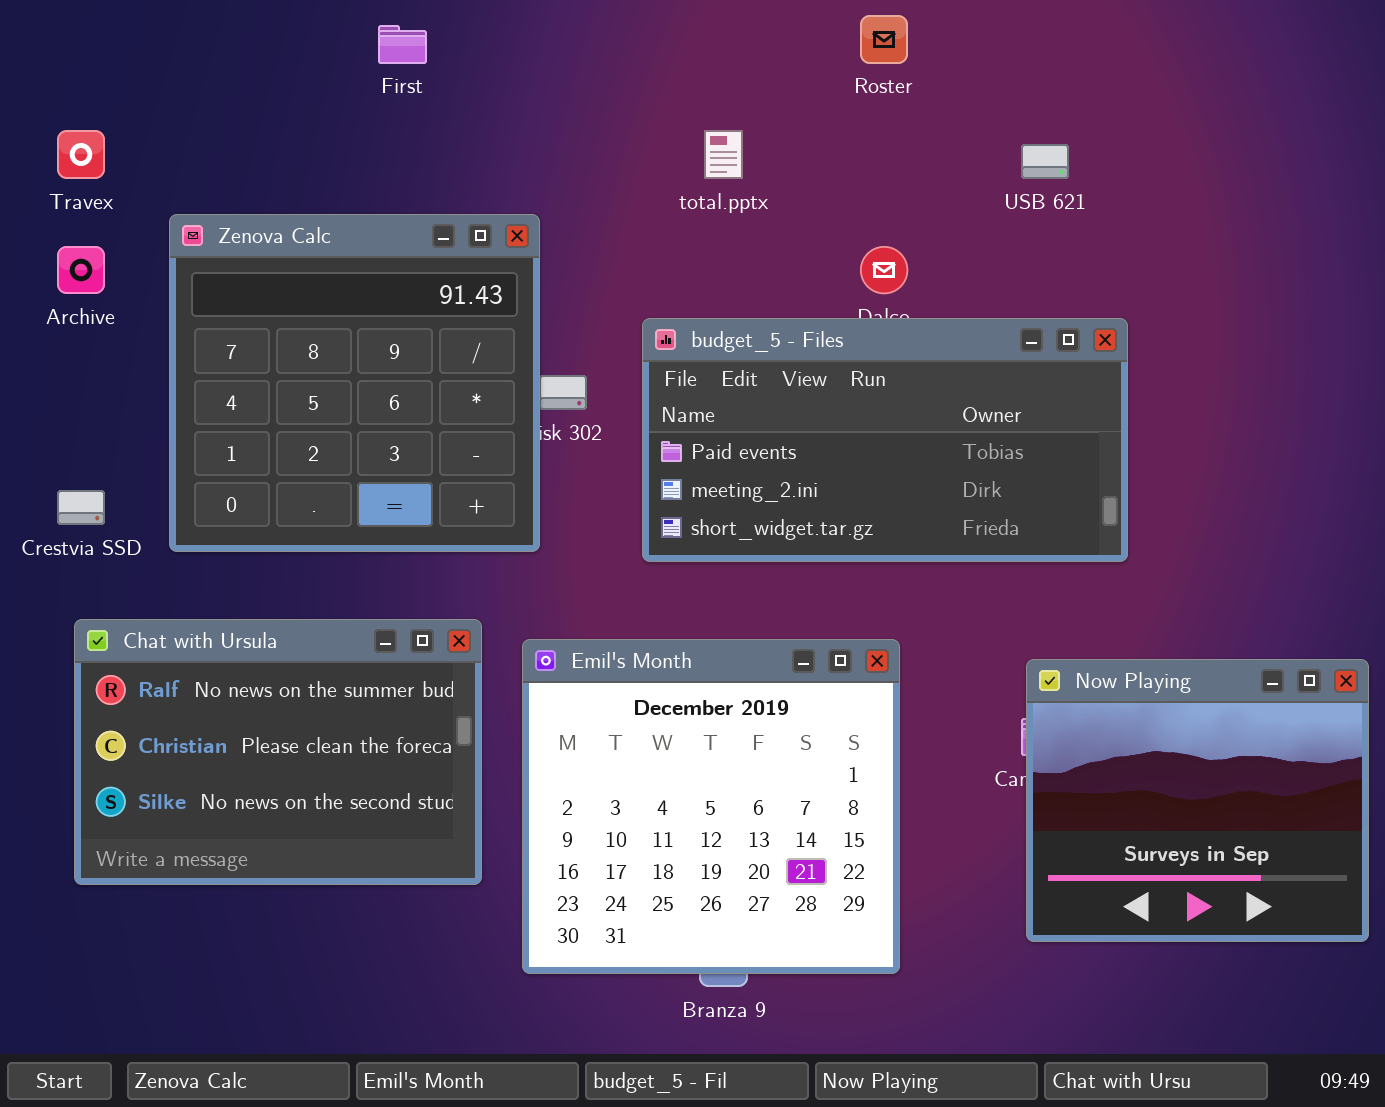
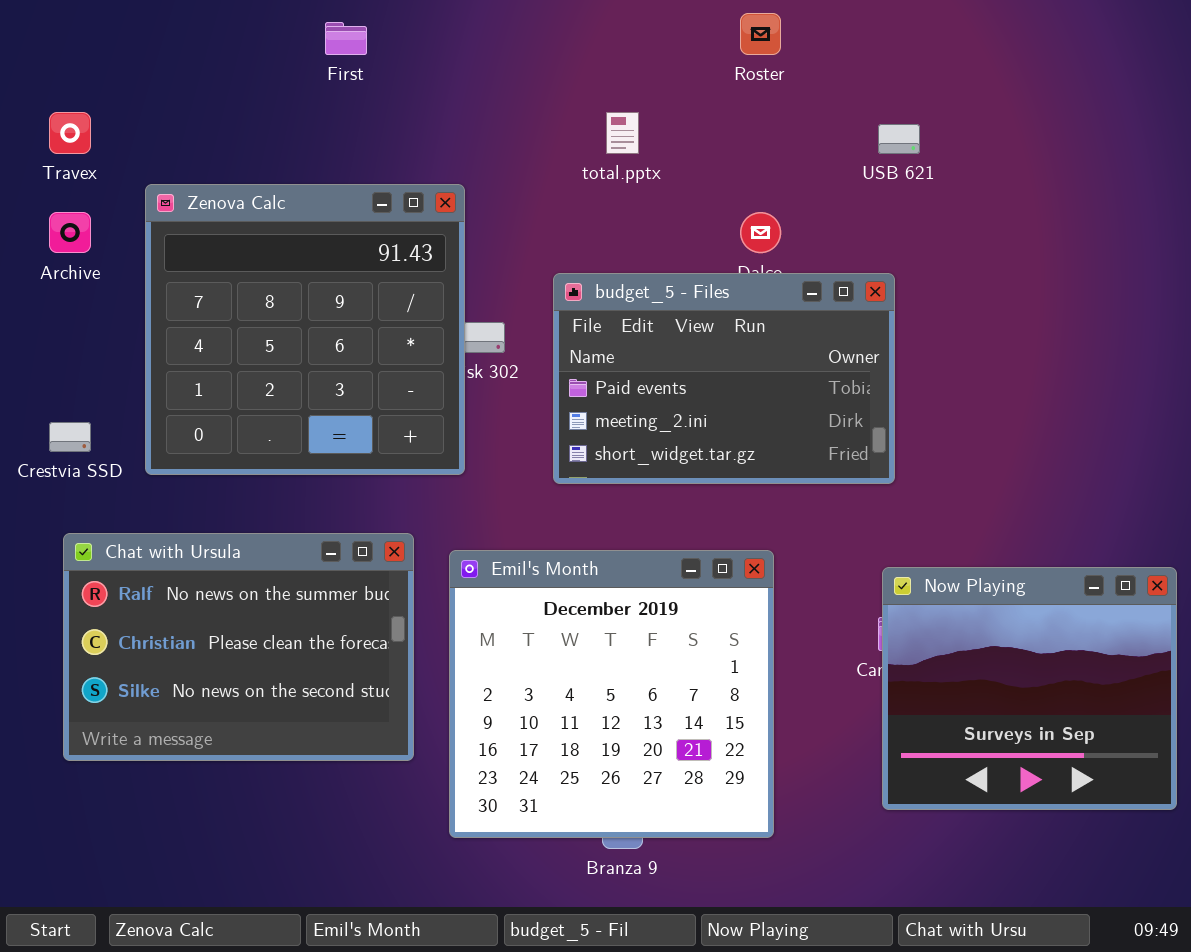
budget_5 - Files: [642,318,1128,562] -> [553,273,895,484], resized

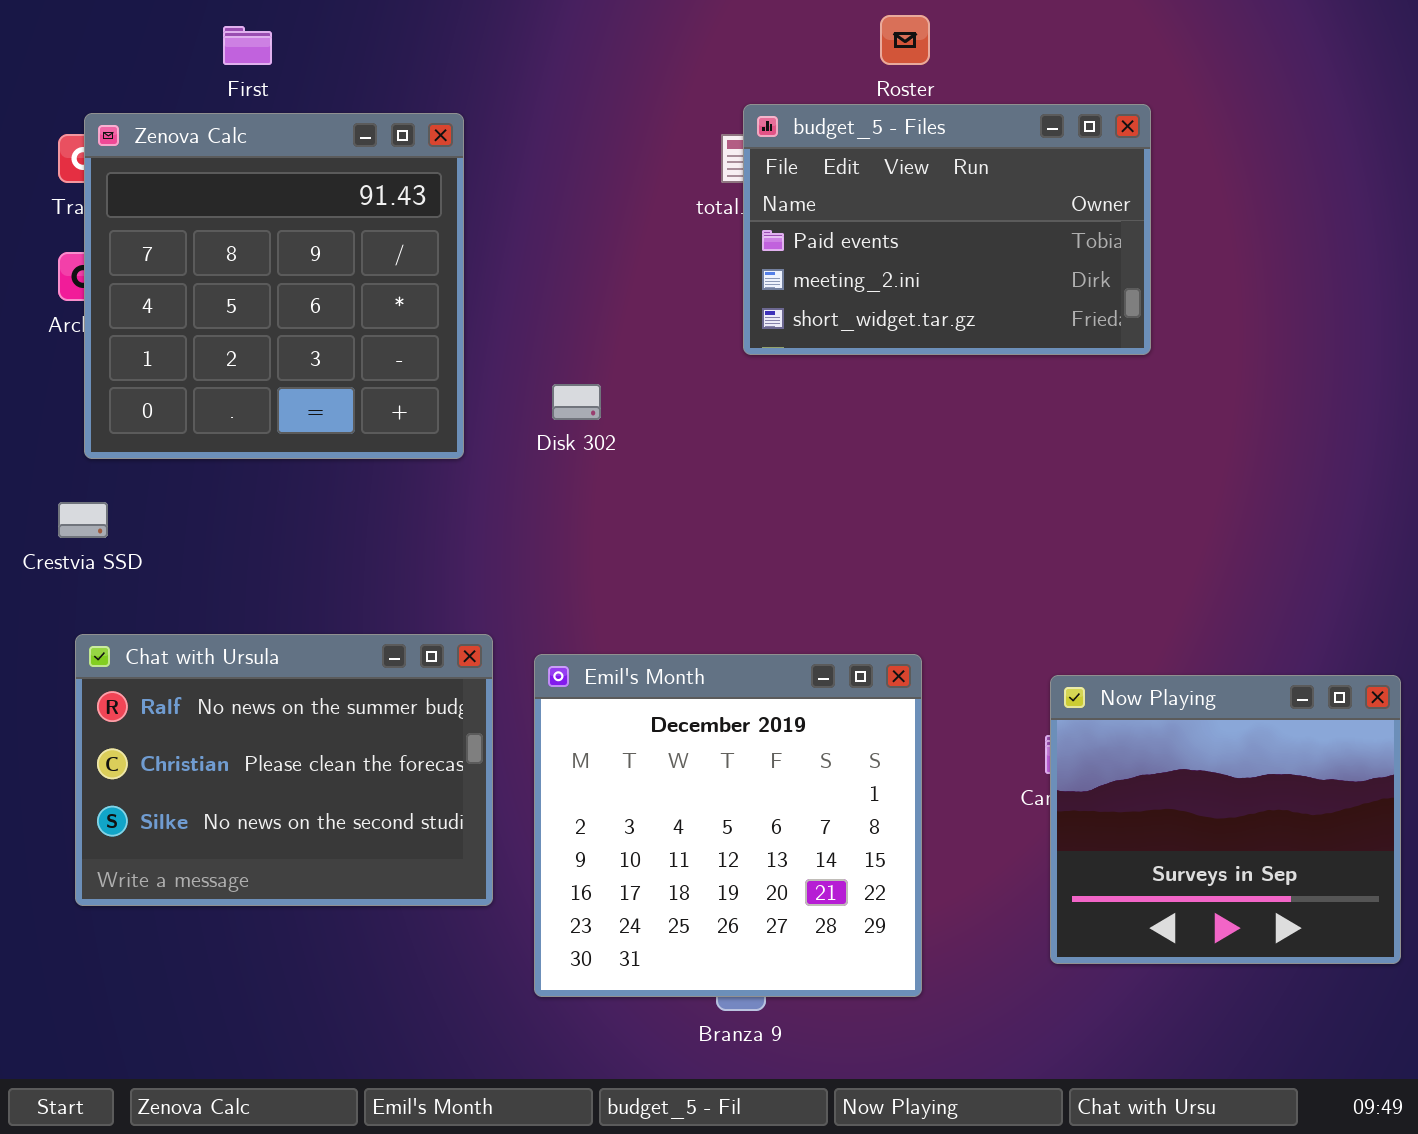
First: [325,22,367,55] -> [223,26,272,65], moved
Zenova Calc: [145,184,465,475] -> [84,113,464,459], moved
budget_5 - Files: [553,273,895,484] -> [743,104,1151,355], moved

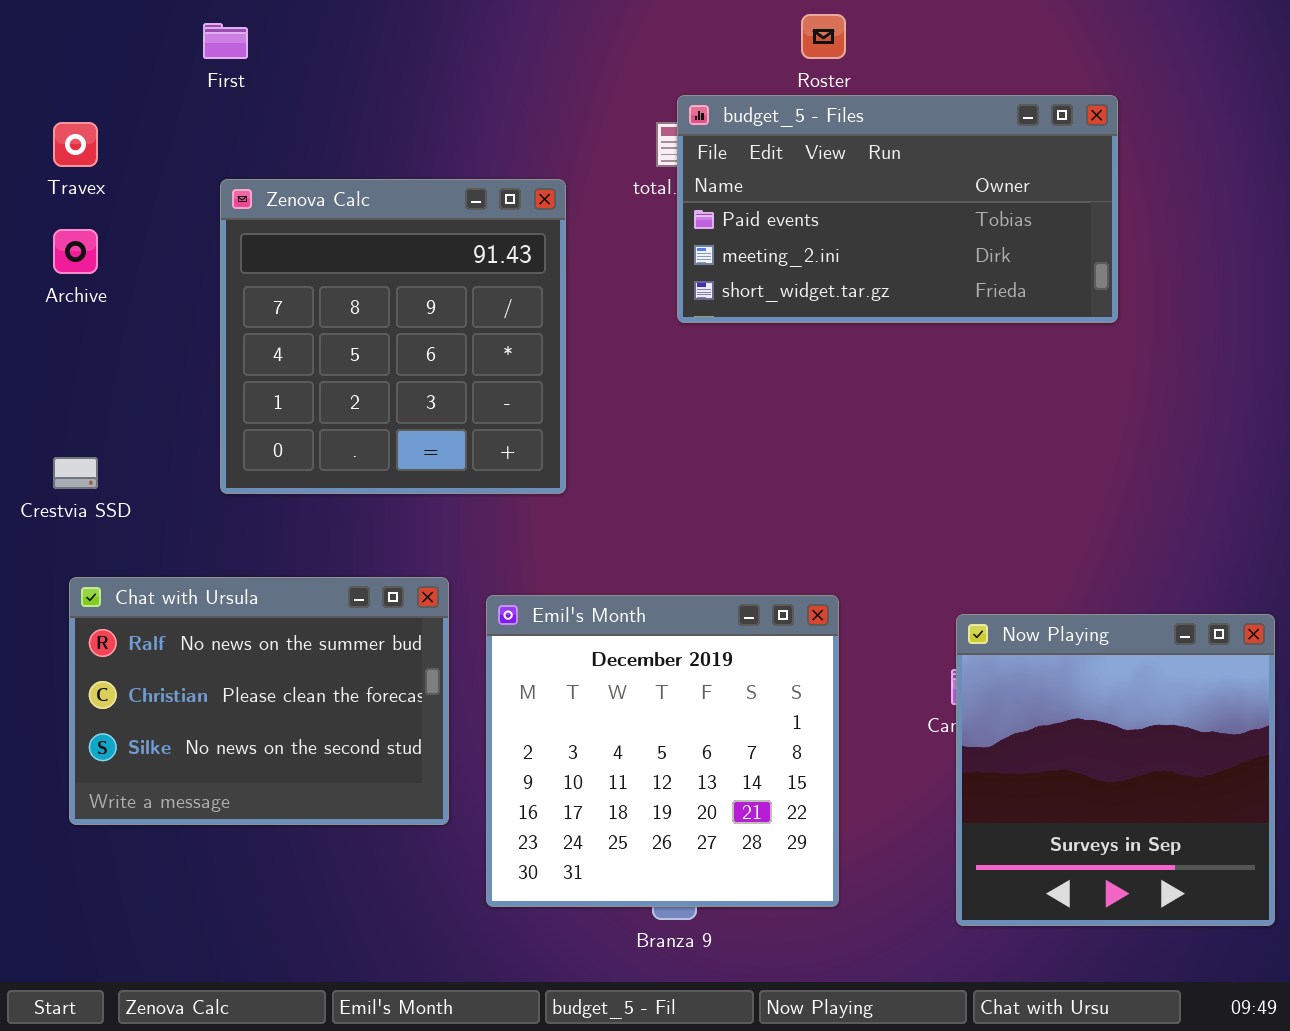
budget_5 - Files: [743,104,1151,355] -> [677,95,1118,323], resized
Zenova Calc: [84,113,464,459] -> [220,179,566,494], moved
Now Playing: [1050,675,1401,964] -> [956,614,1275,926], resized

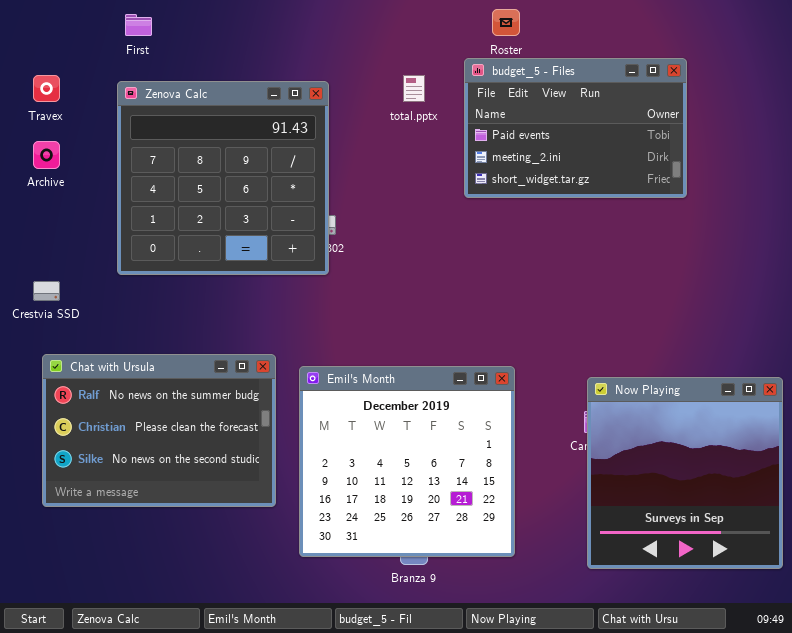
budget_5 - Files: [677,95,1118,323] -> [464,58,687,198], resized
Zenova Calc: [220,179,566,494] -> [117,81,329,275], moved

